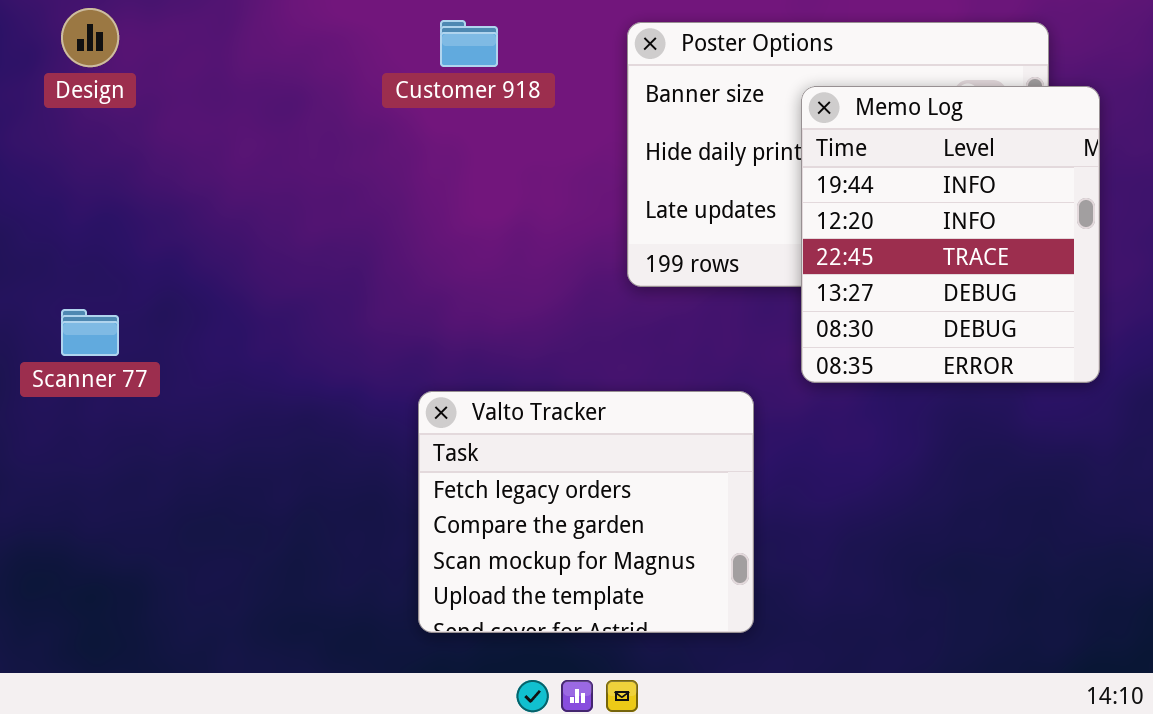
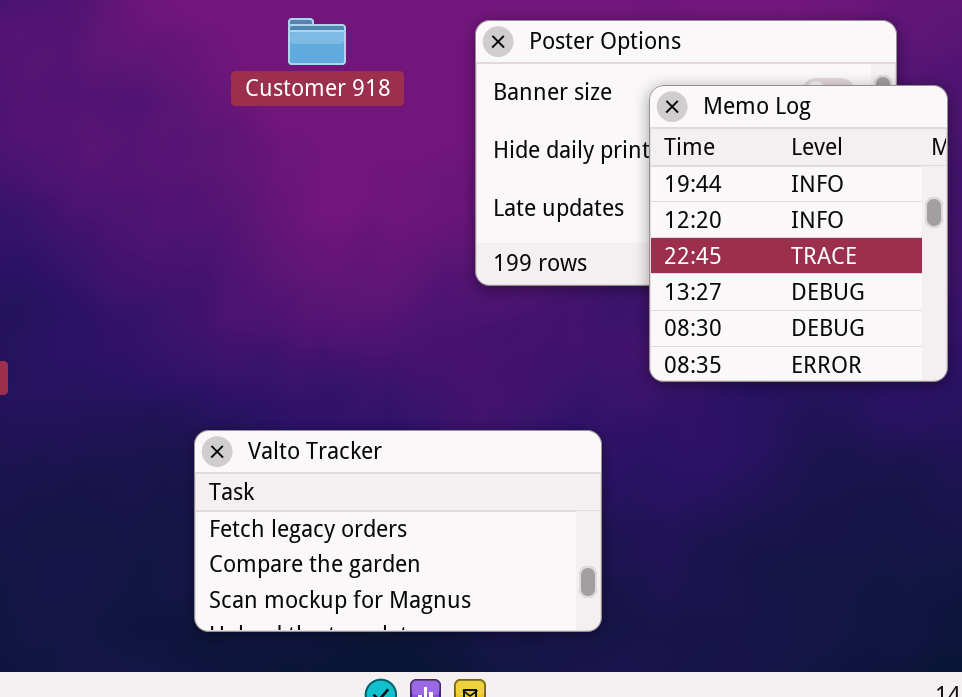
Valto Tracker: [418,391,754,633] -> [194,430,602,632], resized

